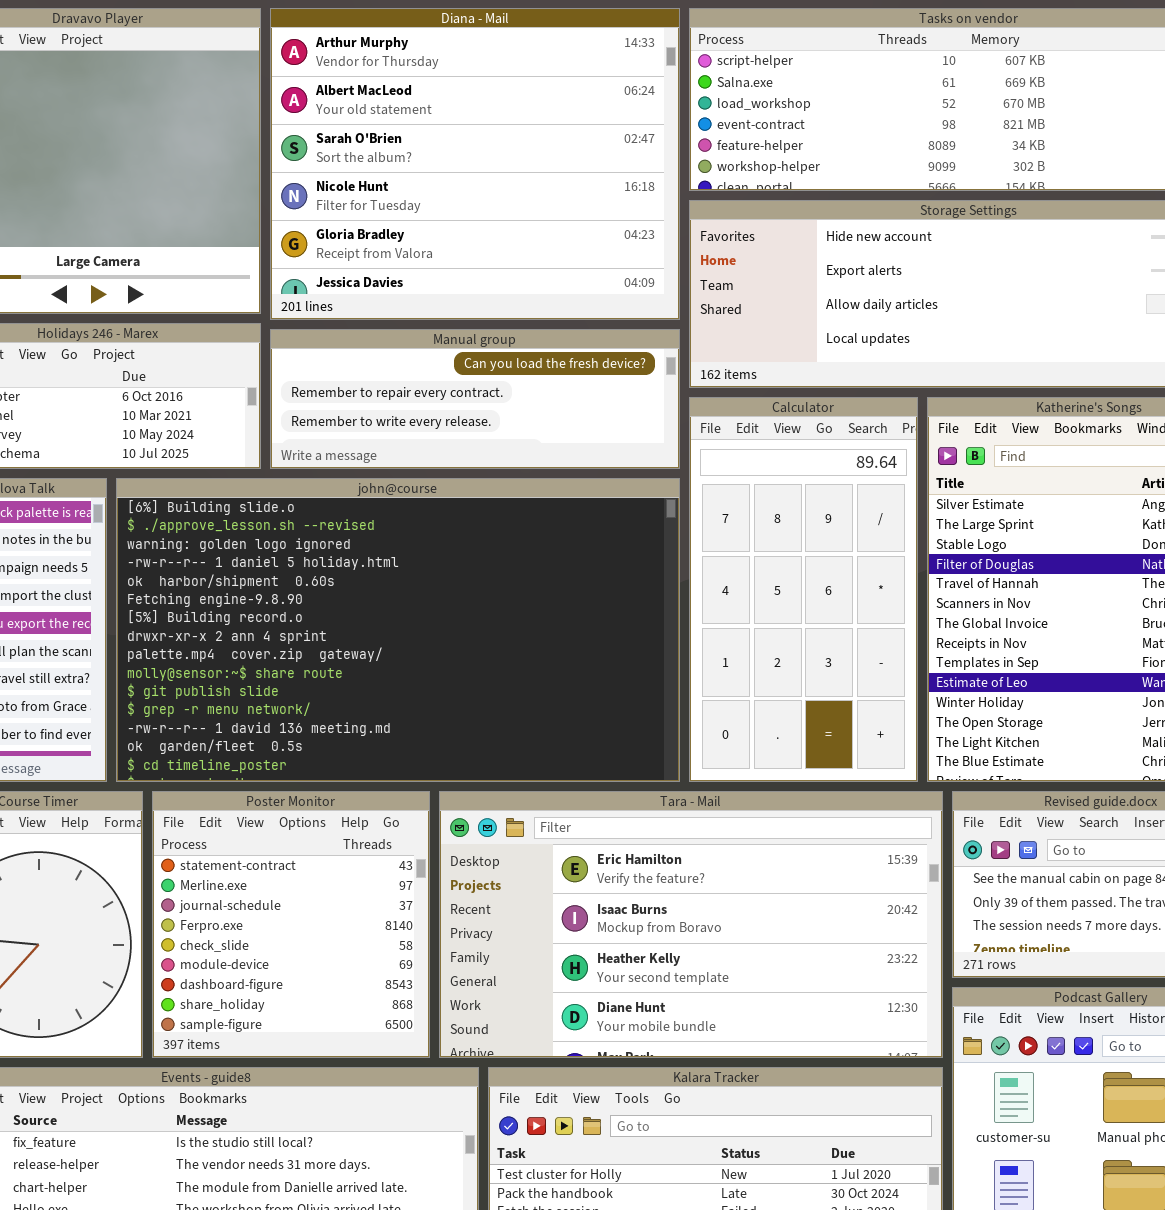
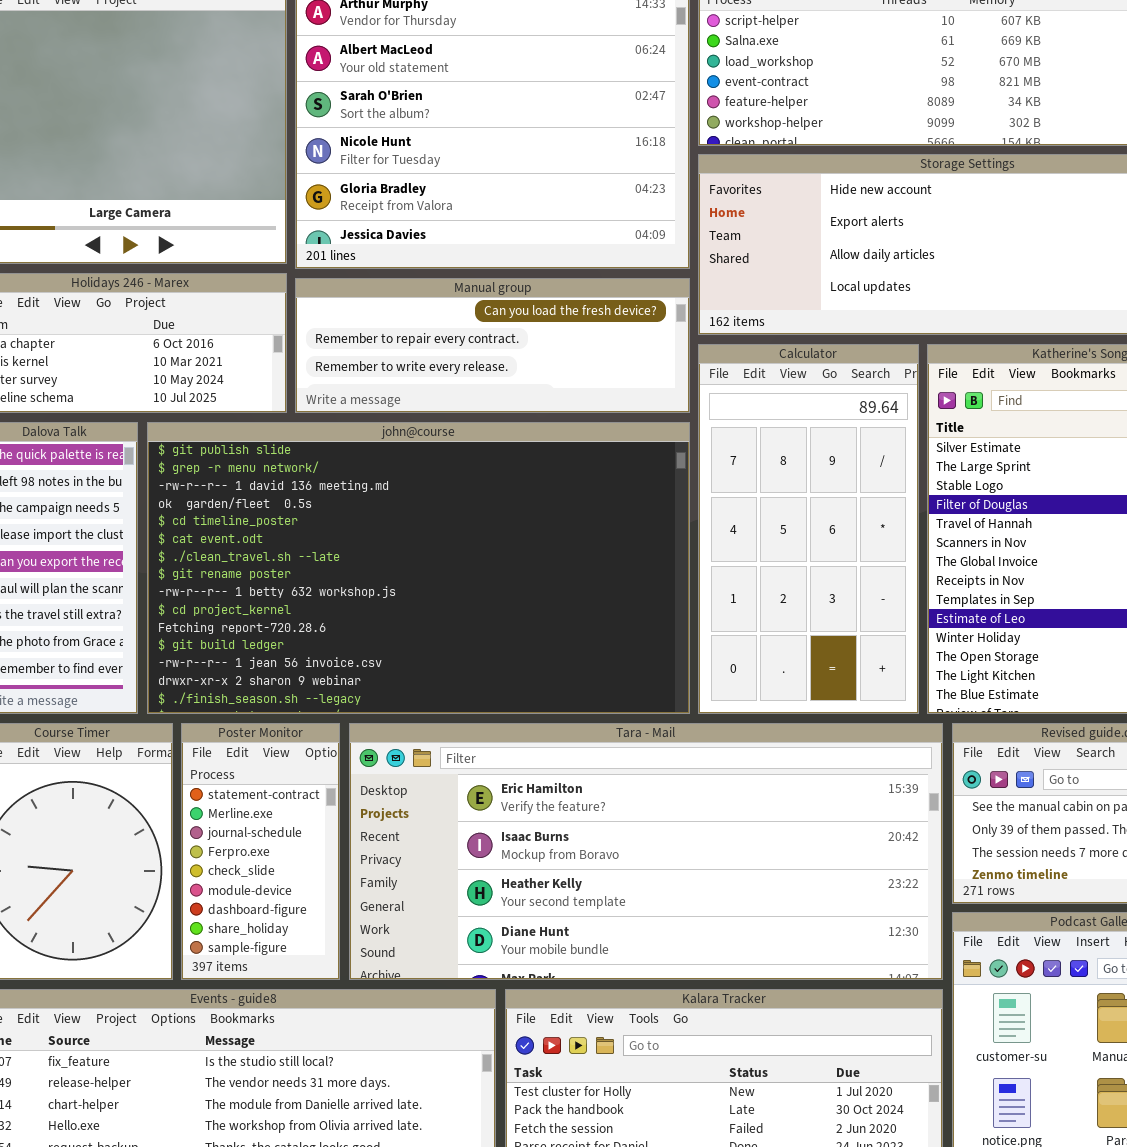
john@course: [116,478,680,782] -> [147,422,690,714], scrolled down 10 rows
Poster Monitor: [152,791,430,1058] -> [181,723,340,980], resized
Tara - Mail: [439,791,943,1058] -> [349,723,943,980], resized

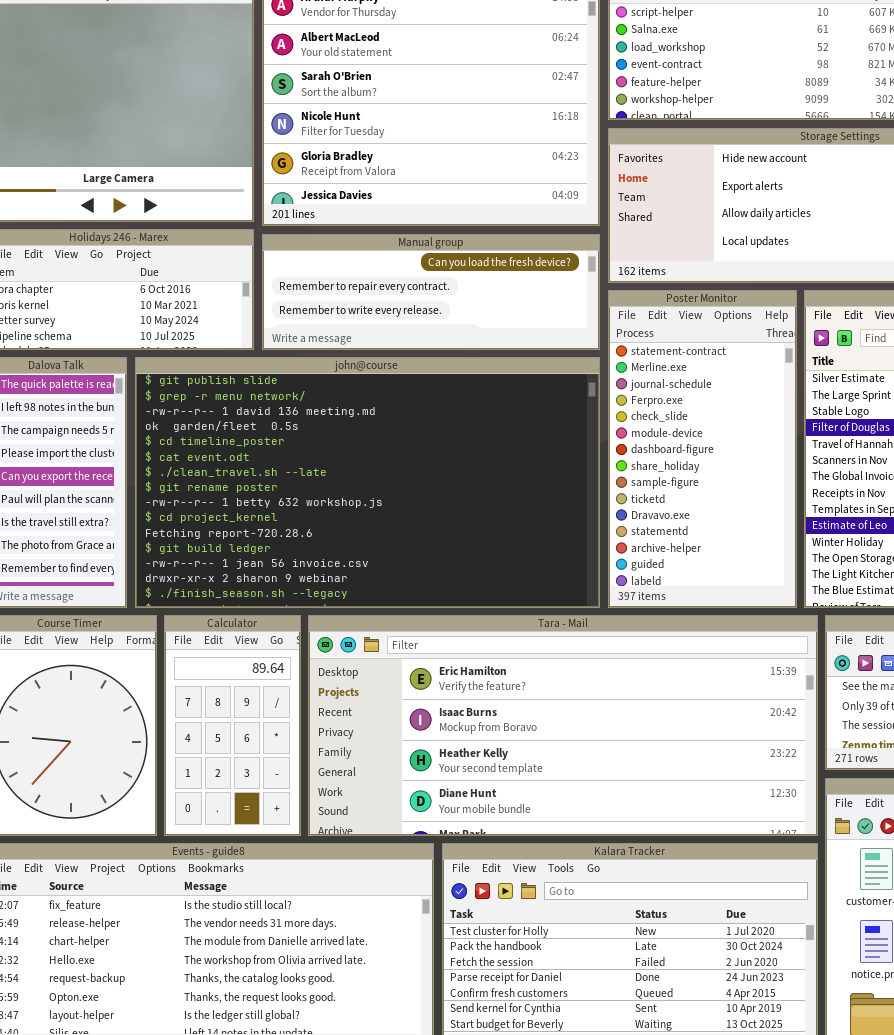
Calculator: [698,344,919,714] -> [164,615,301,836], moved, resized
Poster Monitor: [181,723,340,980] -> [608,290,797,608], moved, resized

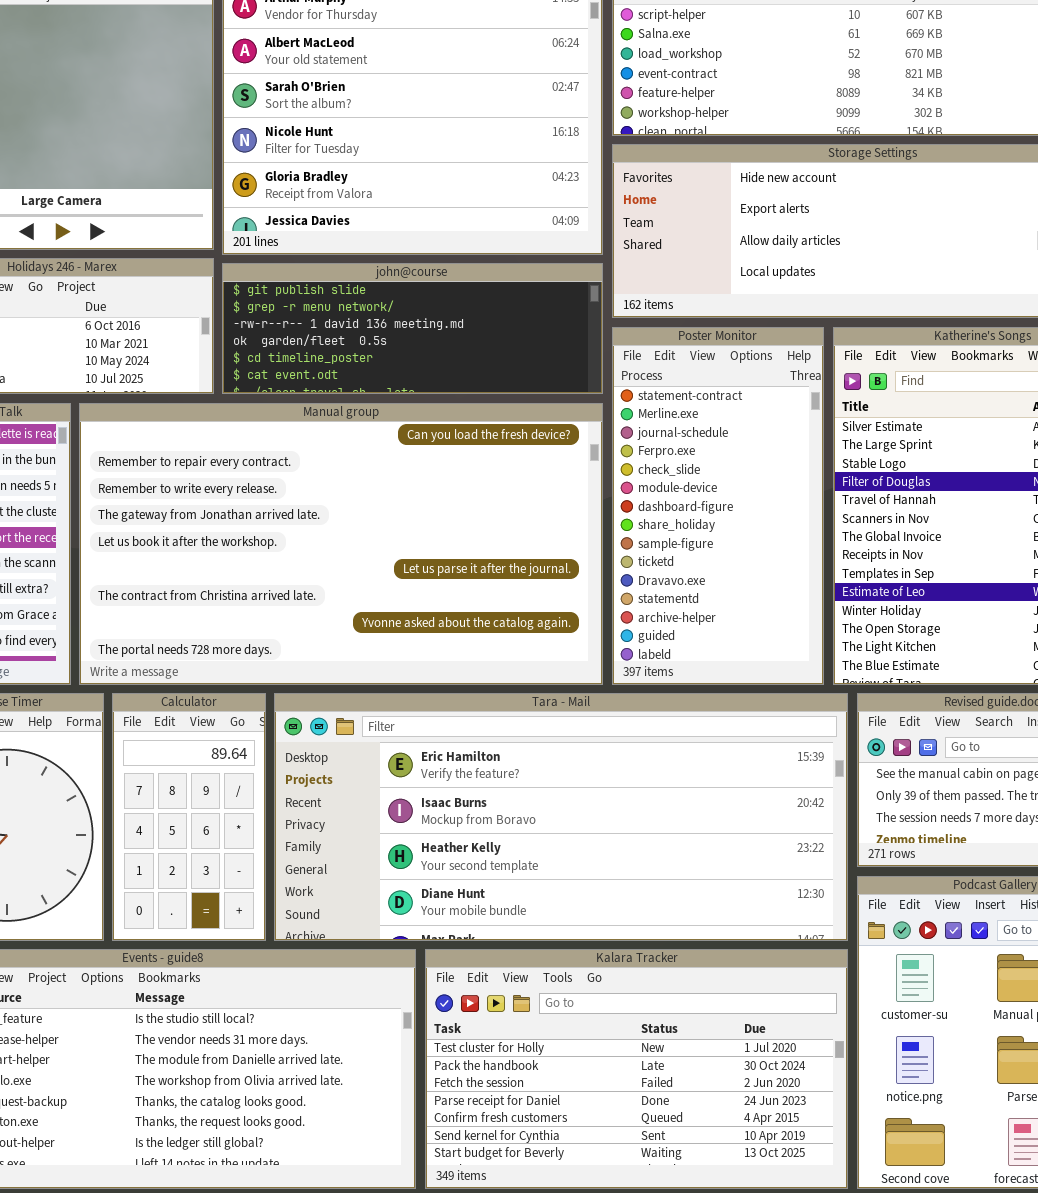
Manual group: [262,234,600,350] -> [79,403,603,685], moved, resized
john@course: [135,357,600,608] -> [222,263,603,394], moved, resized

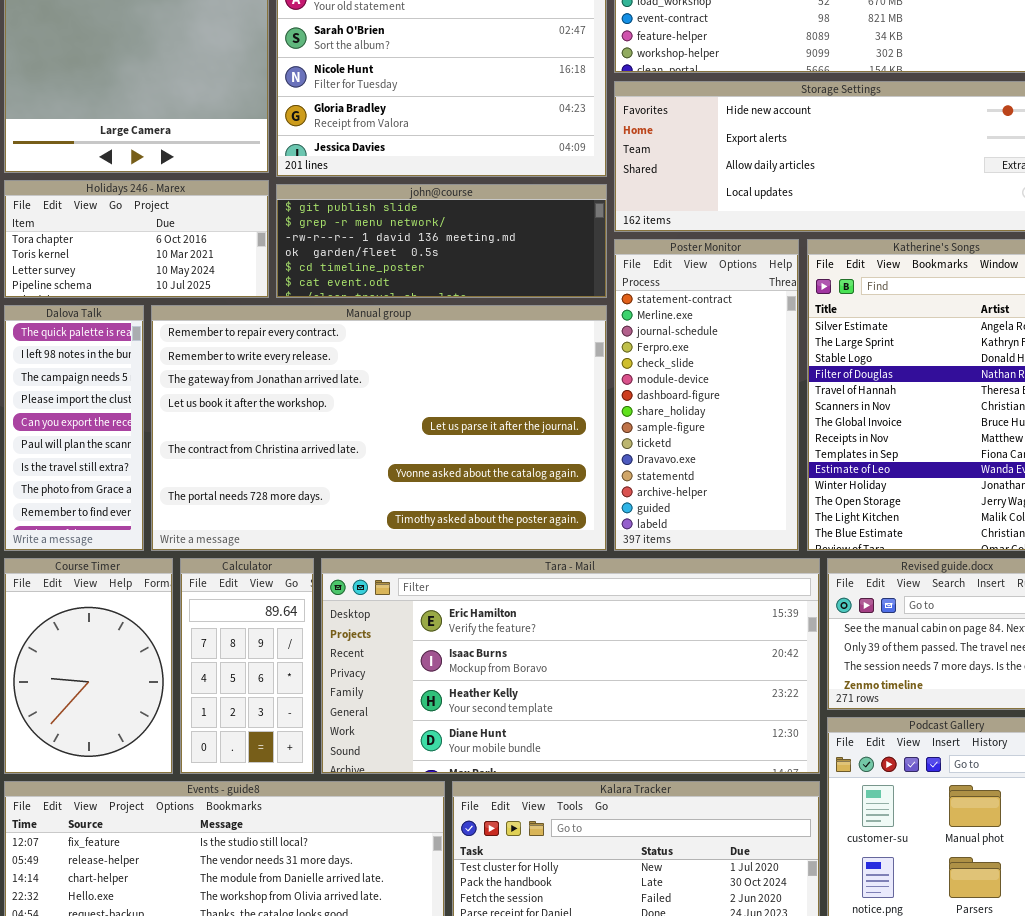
Manual group: [79,403,603,685] -> [151,305,607,551], scrolled down 1 row

